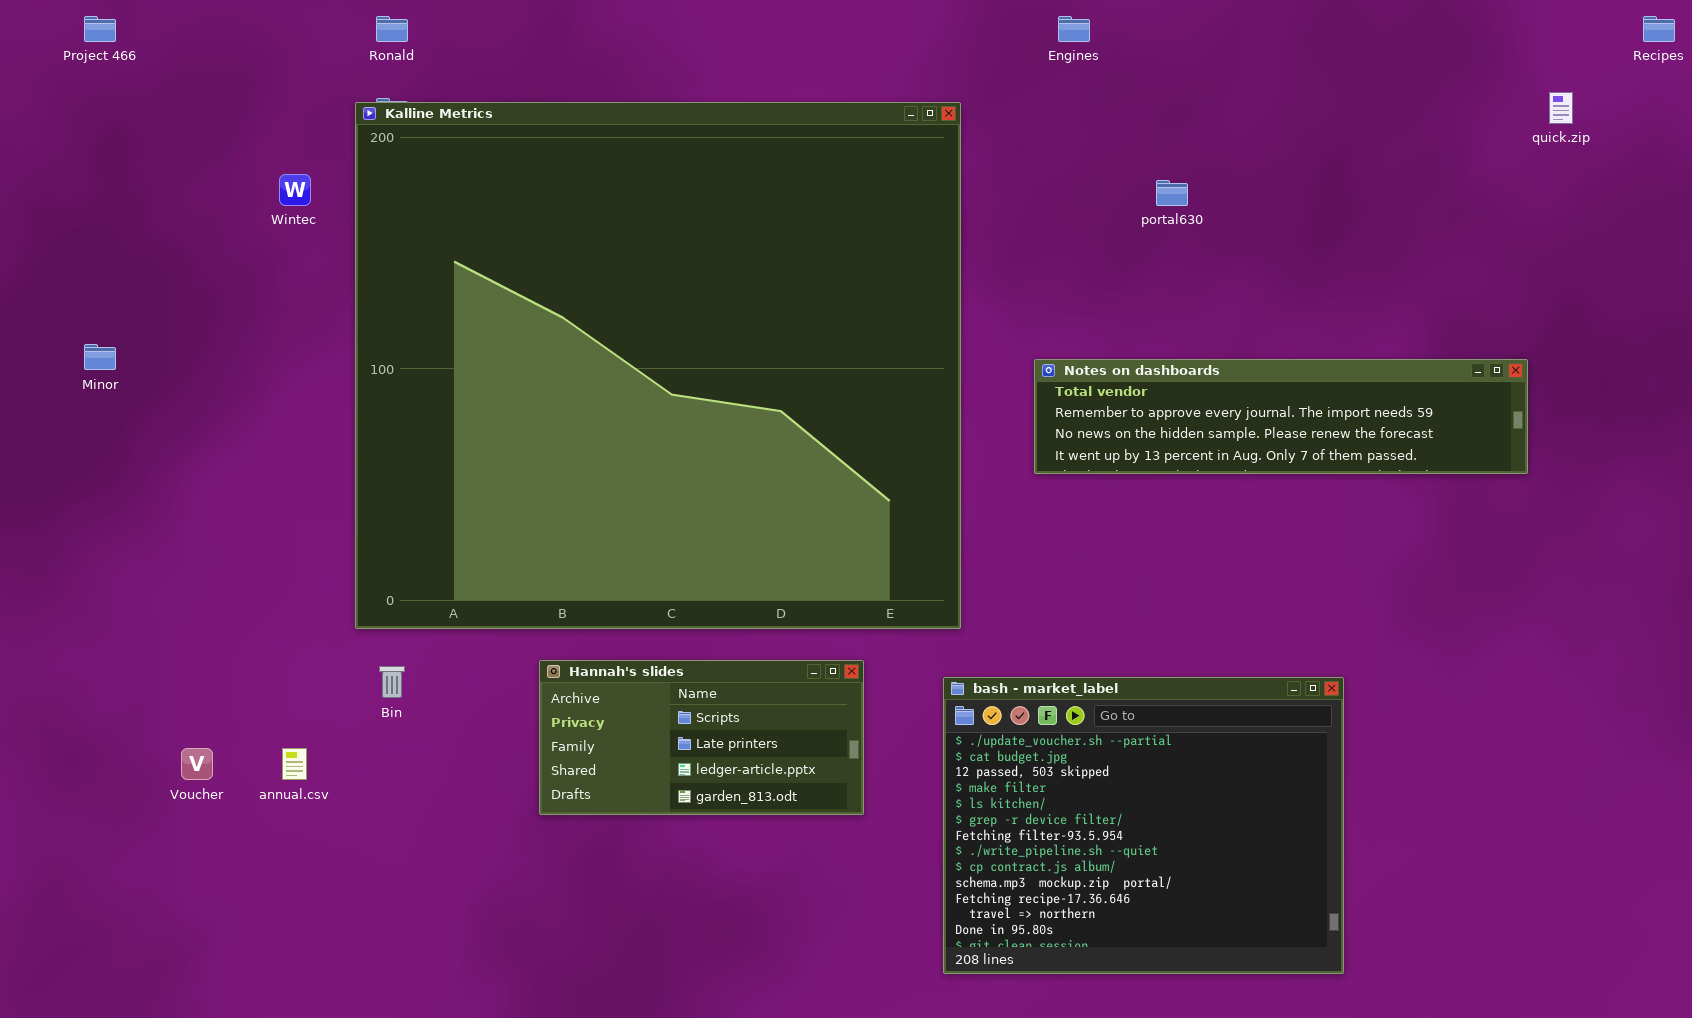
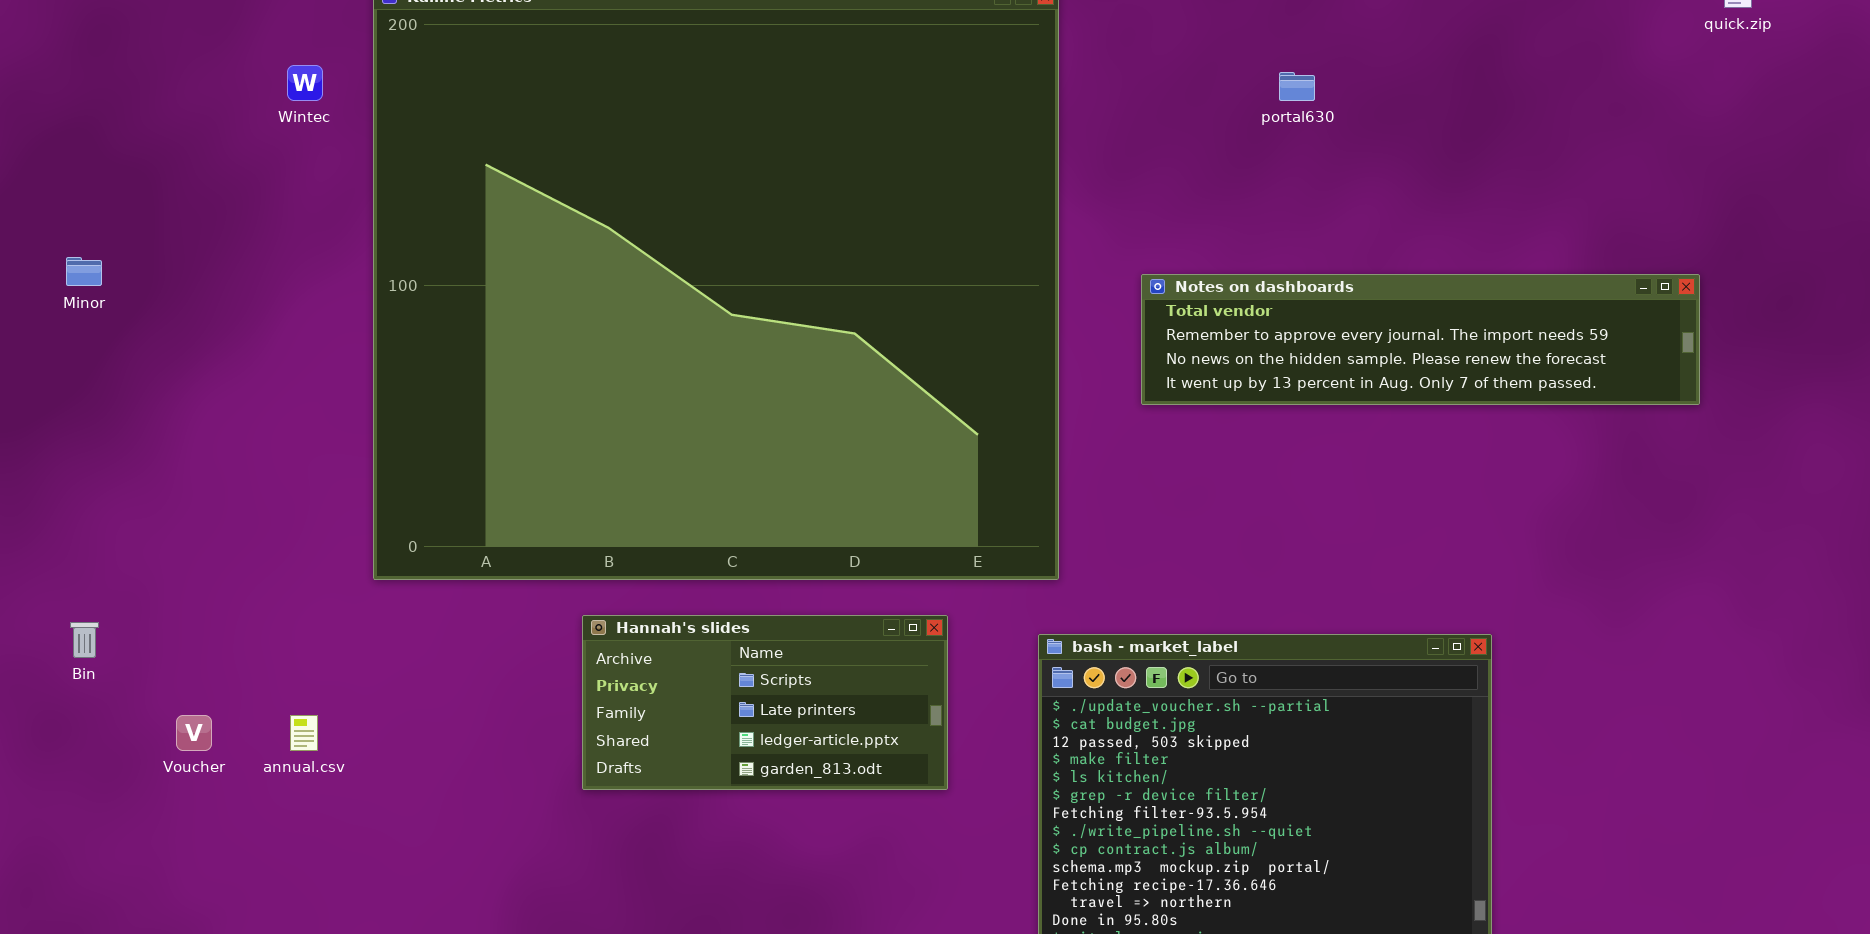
Bin: [379,666,405,698] -> [70,622,99,658], moved

